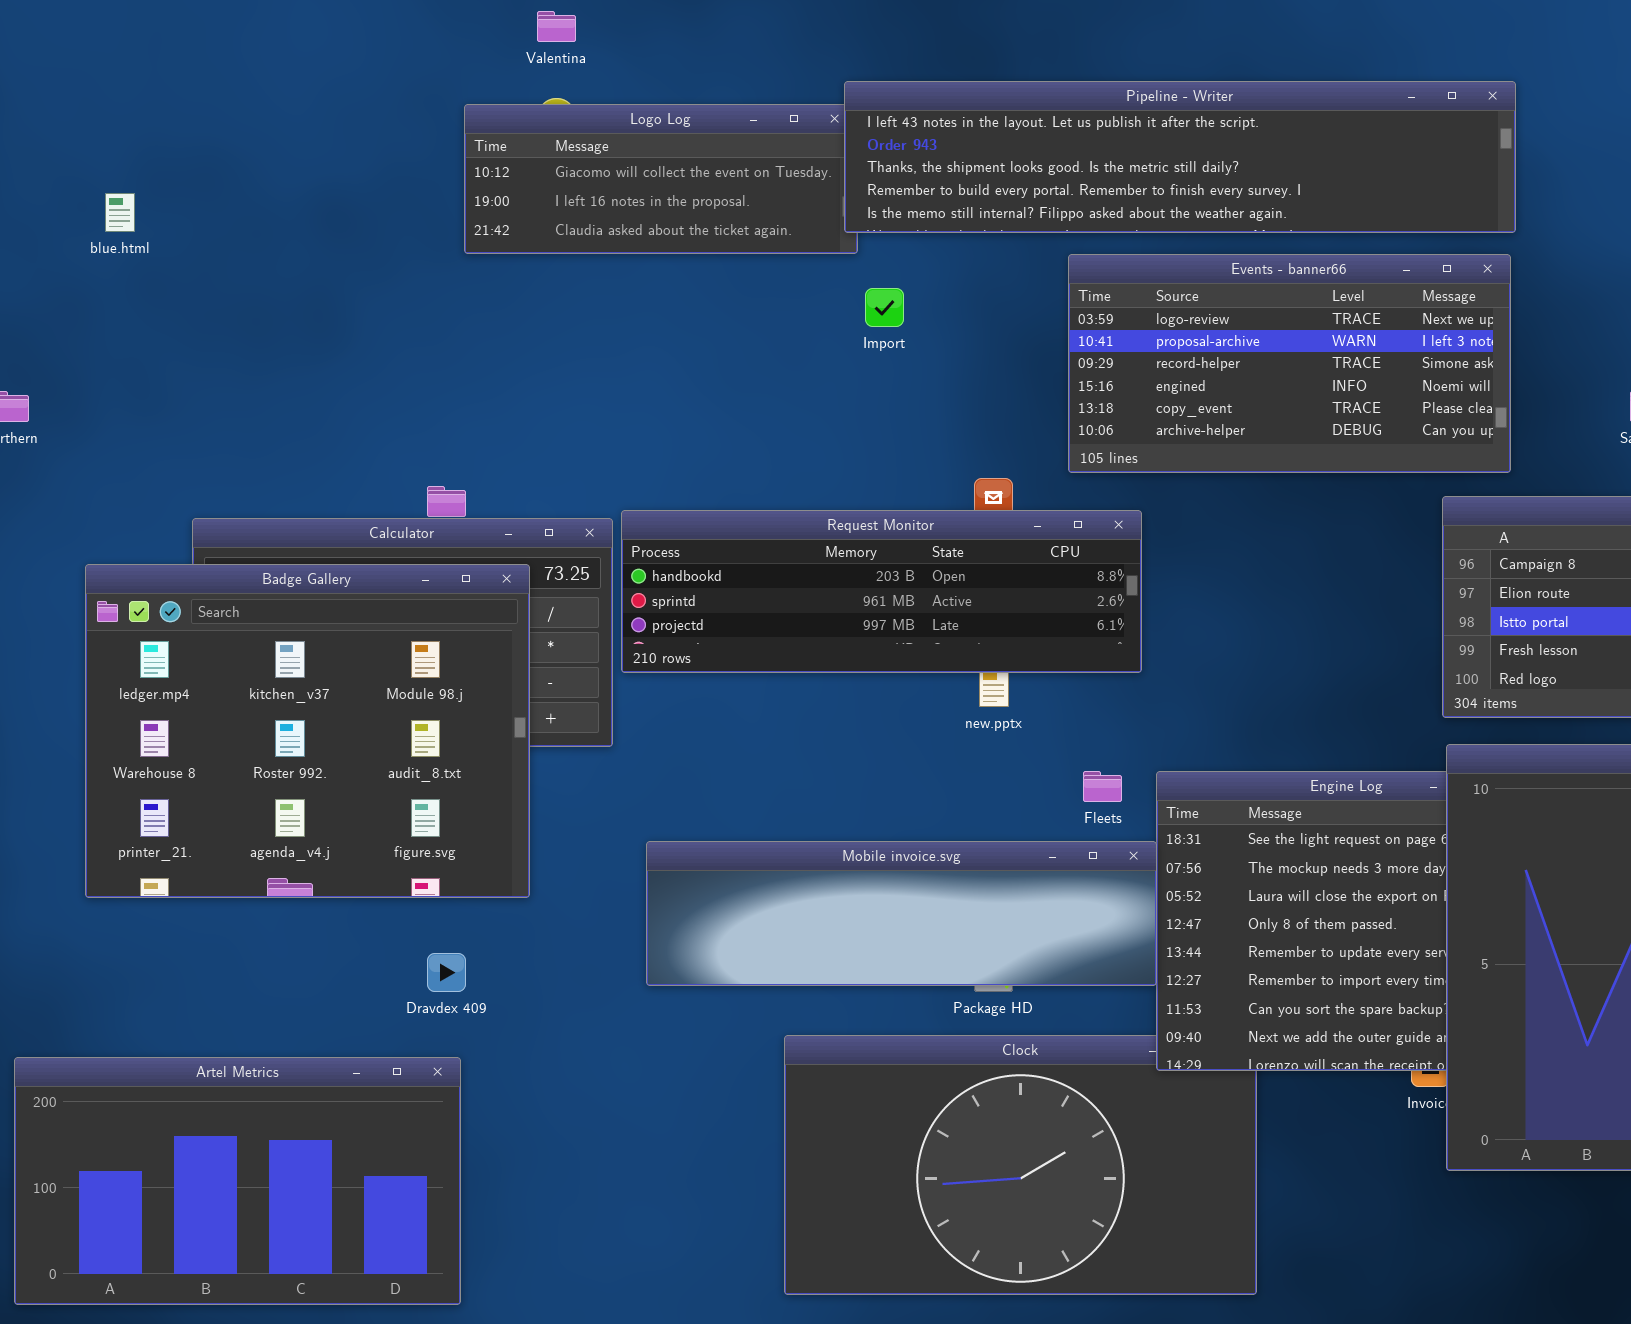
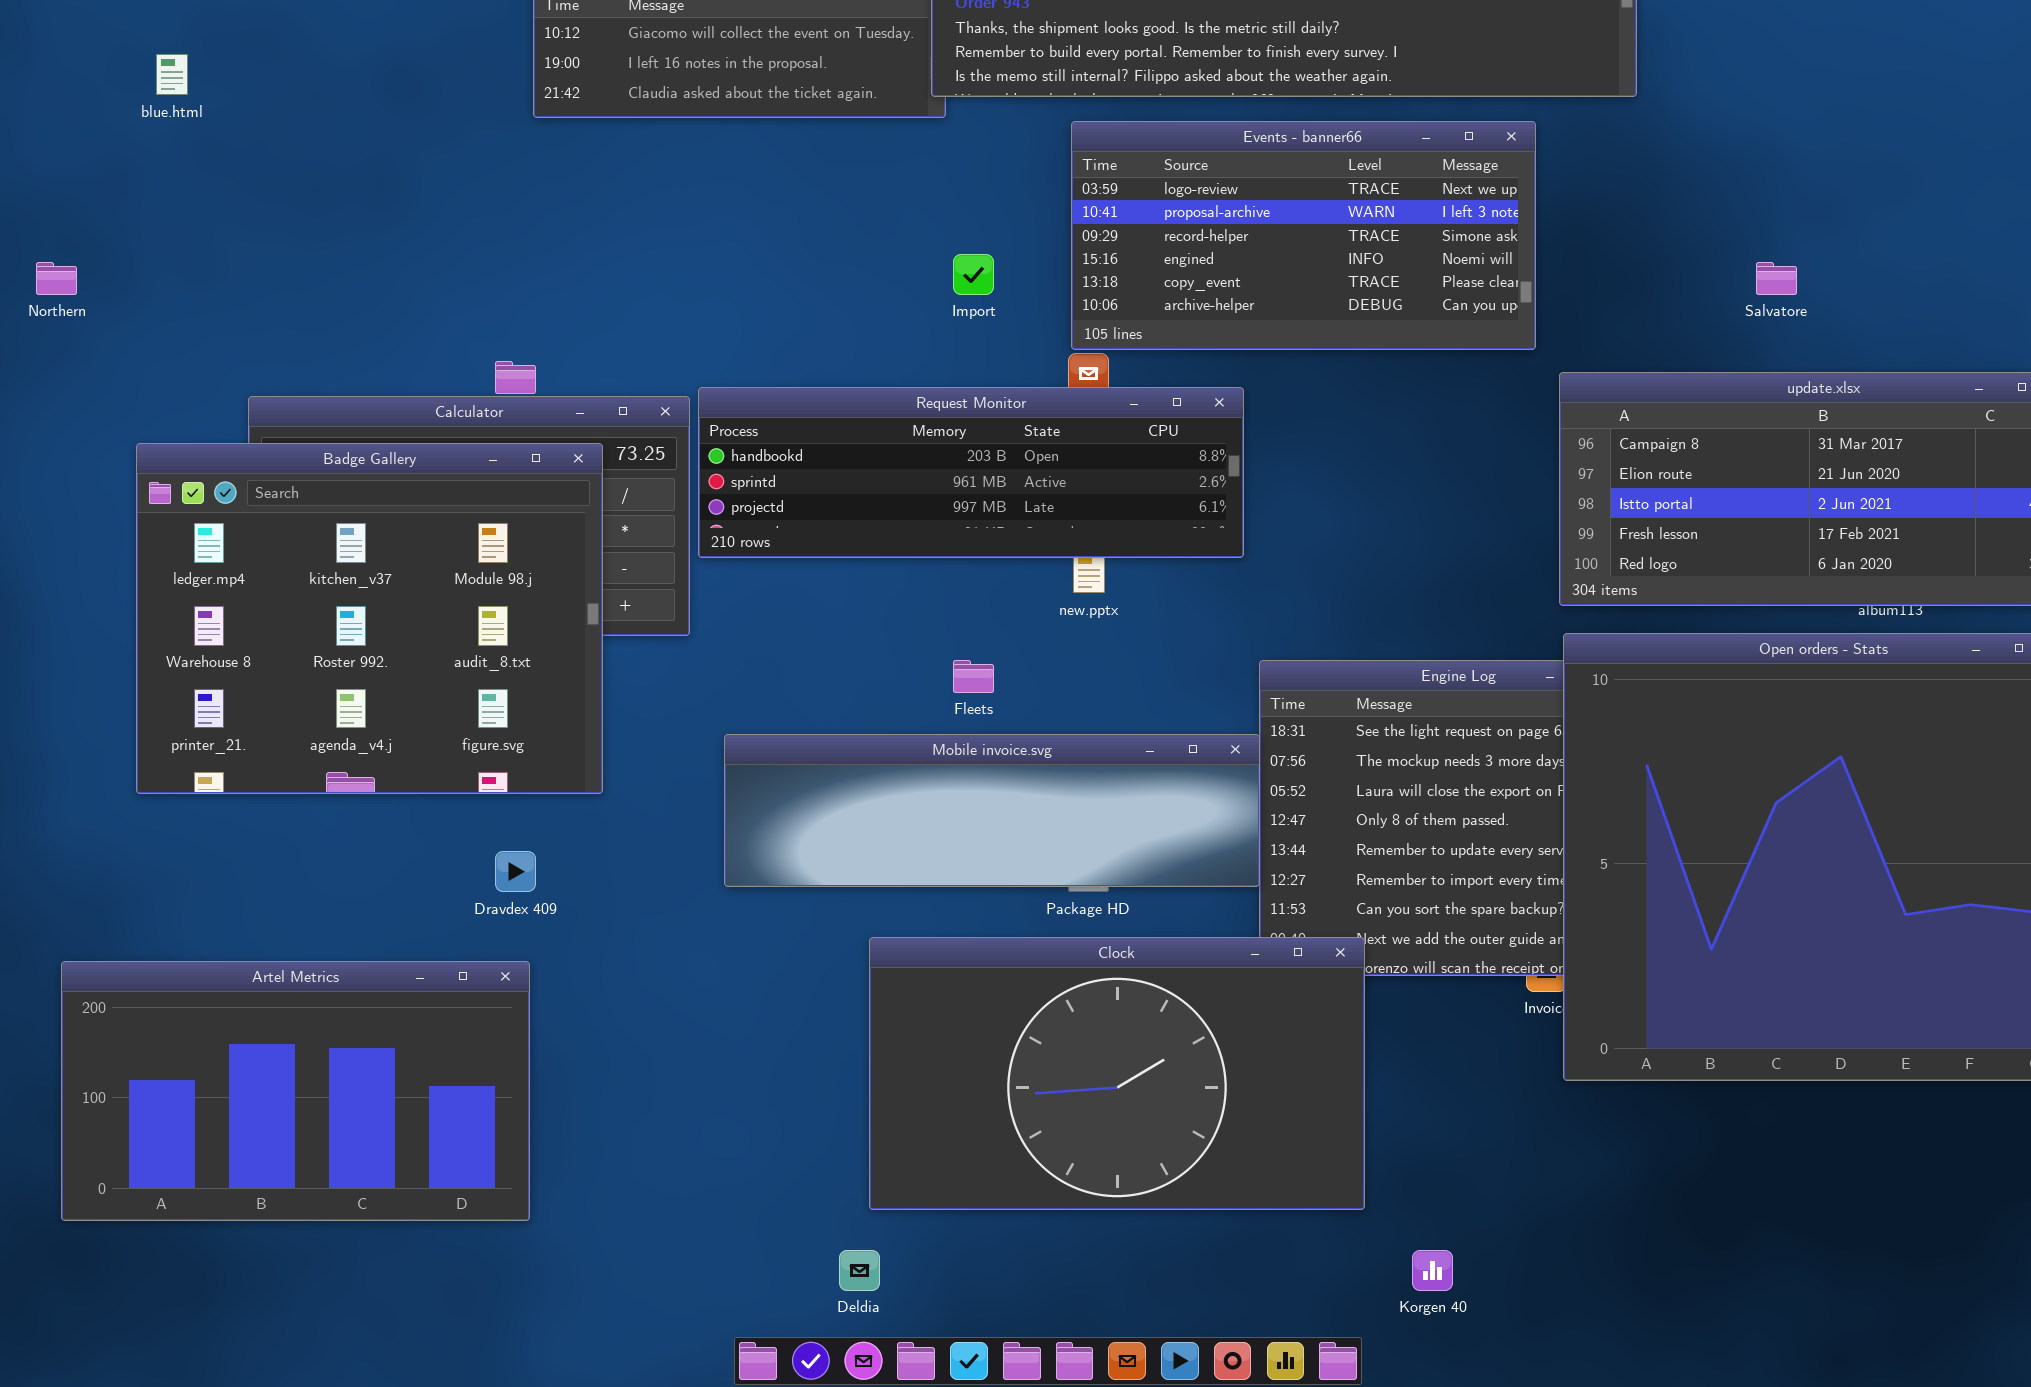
Events - banner66: [1068,254,1511,473] -> [1071,121,1536,350], moved
Import: [865,288,904,327] -> [953,254,994,295], moved
Fleets: [1083,771,1122,802] -> [953,660,994,693], moved
Clock: [784,1035,1257,1295] -> [869,937,1365,1210], raised

